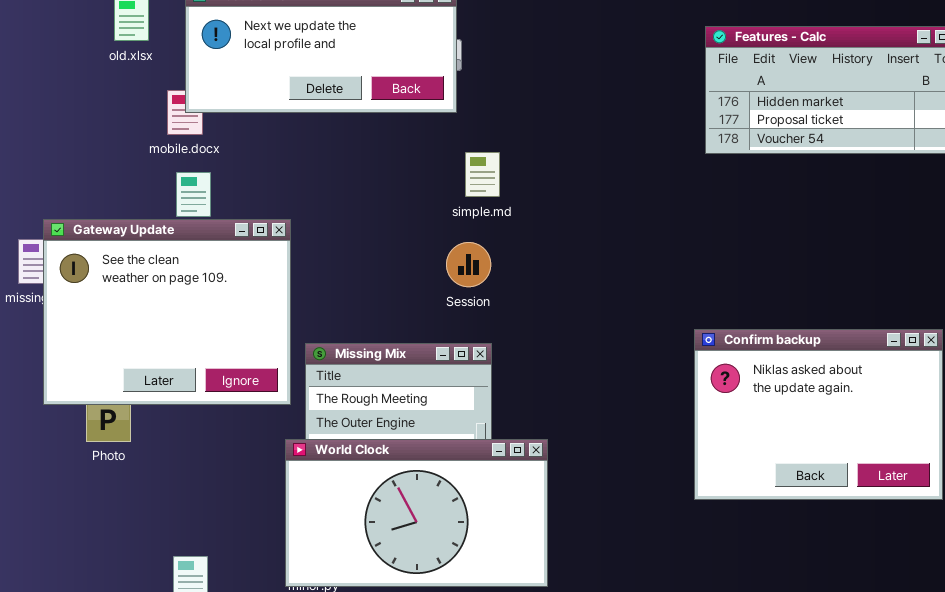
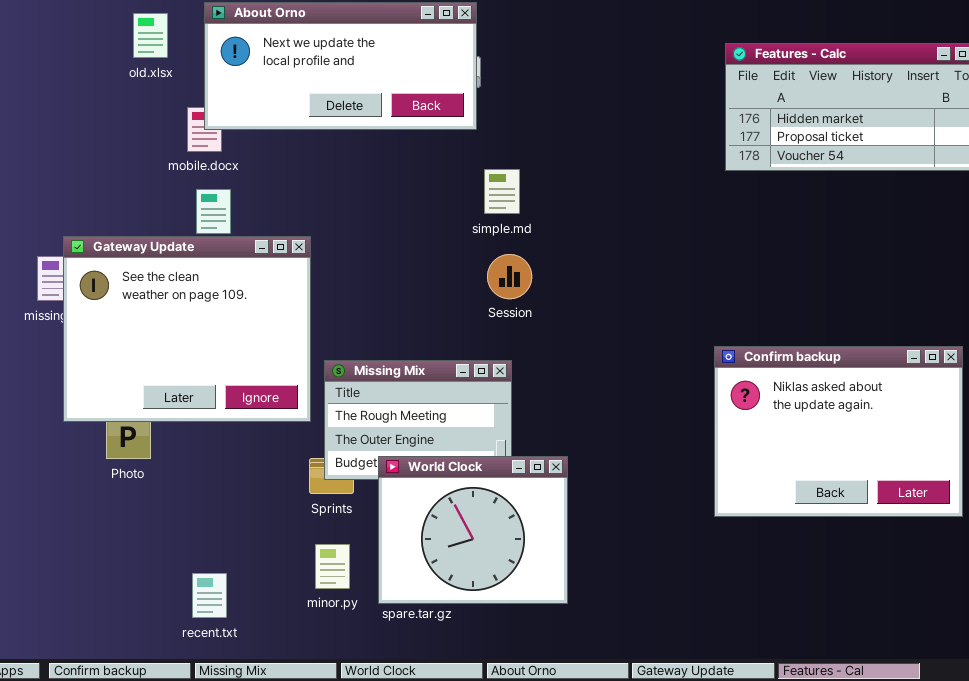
Session: [446,242,491,287] -> [487,254,532,299], moved
World Clock: [285,439,548,587] -> [378,456,568,604], resized

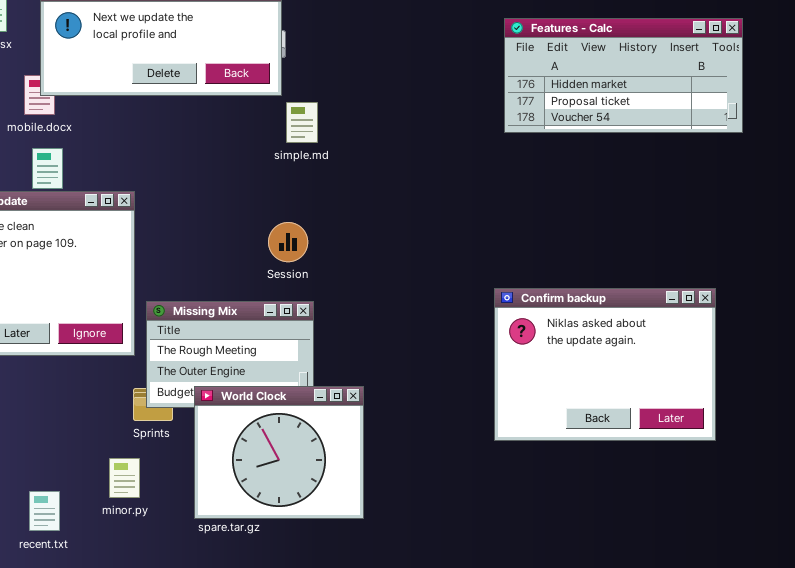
simple.md: [484,169,520,214] -> [286,102,318,143], moved
Session: [487,254,532,299] -> [268,222,308,262], moved
minor.py: [315,544,350,589] -> [109,458,140,498], moved

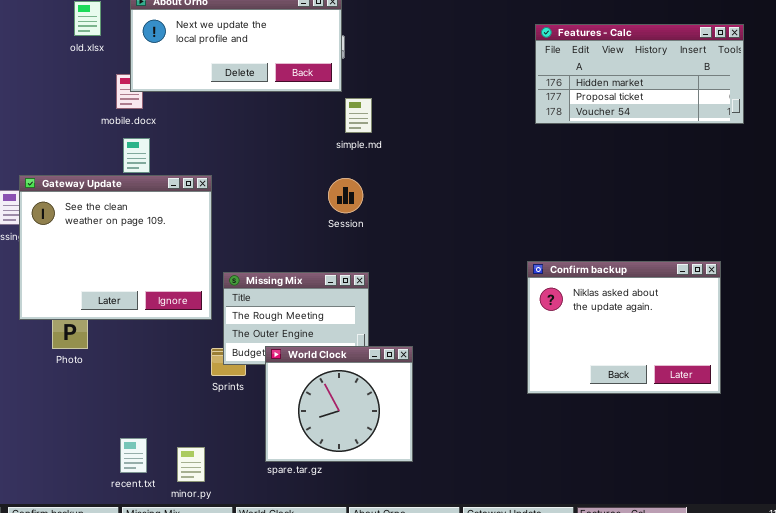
Session: [268,222,308,262] -> [328,178,363,213], moved
minor.py: [109,458,140,498] -> [177,447,205,482], moved

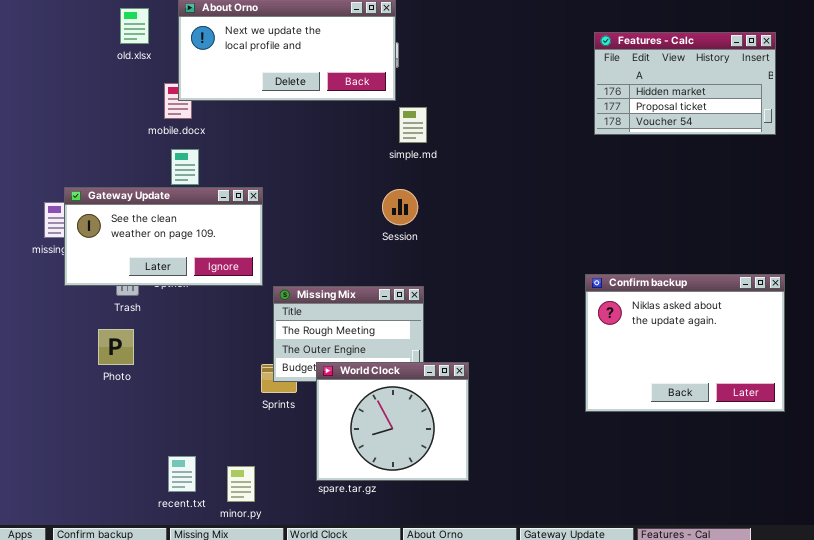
Features - Calc: [535,24,744,124] -> [594,32,776,135], resized
Gateway Update: [19,175,212,320] -> [64,187,263,286], resized

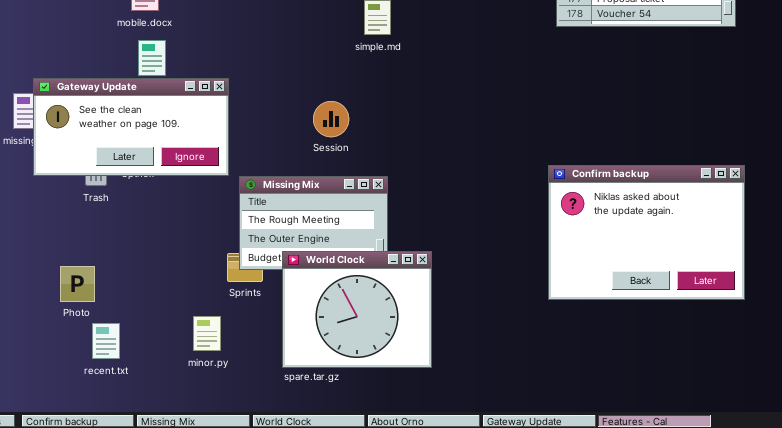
Session: [382,189,418,225] -> [313,101,349,137], moved
Photo: [98,329,134,365] -> [60,266,95,302], moved
recent.txt: [168,456,196,492] -> [92,323,120,359], moved
minor.py: [227,466,255,502] -> [193,316,221,351], moved

